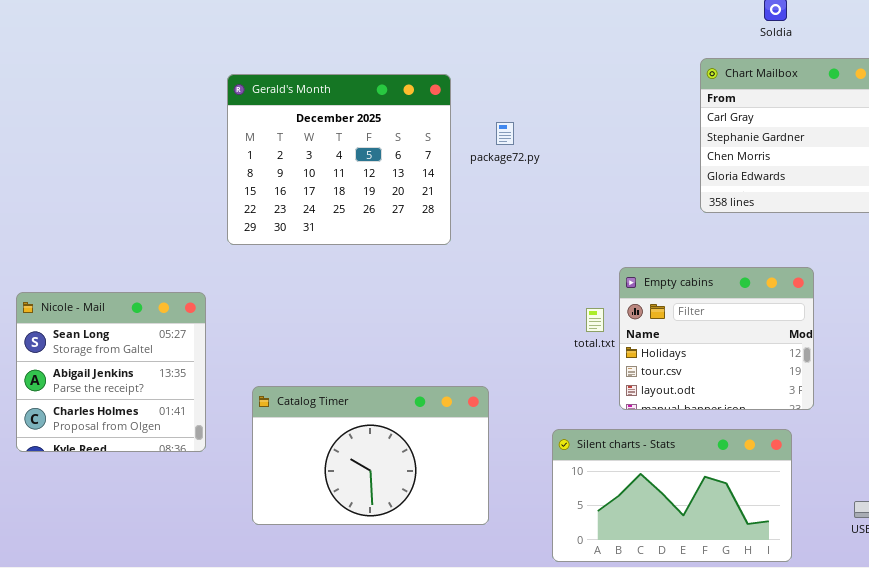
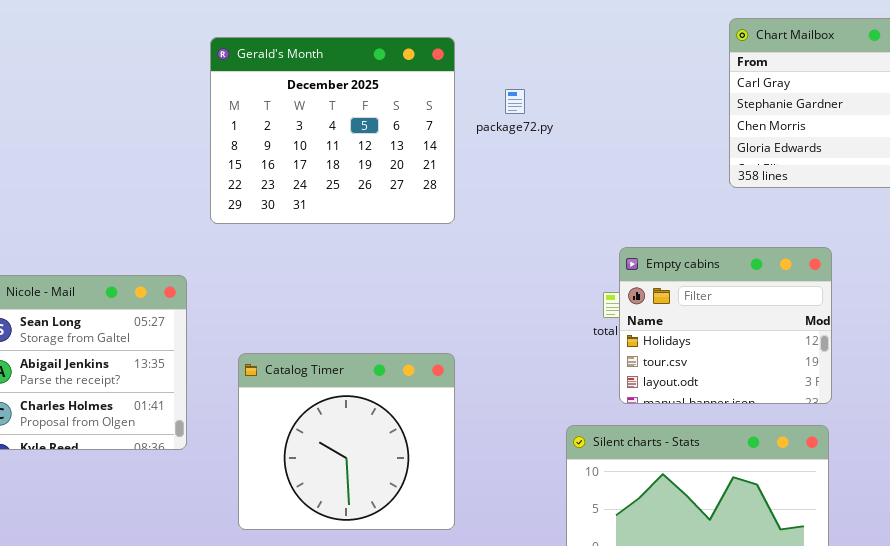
Empty cabins: [619,267,814,410] -> [619,247,832,404], moved
Catalog Timer: [252,386,489,525] -> [238,353,455,530], resized

